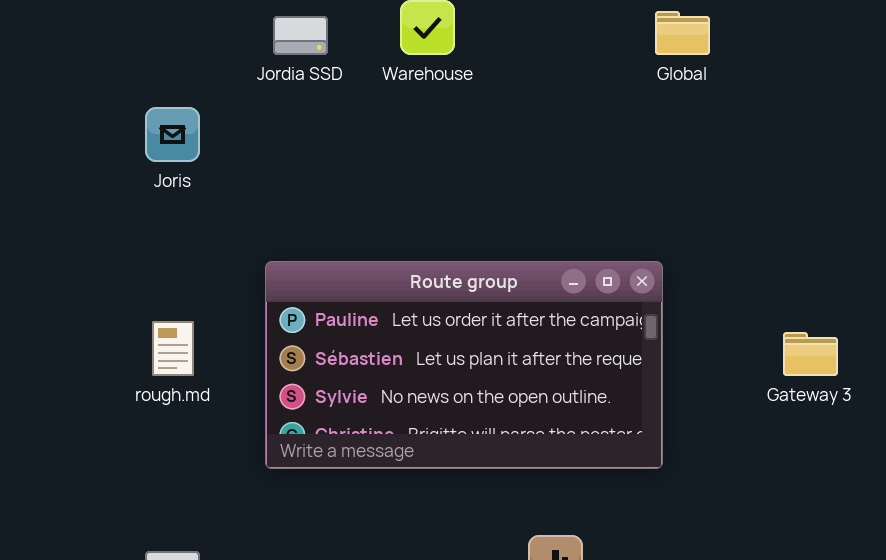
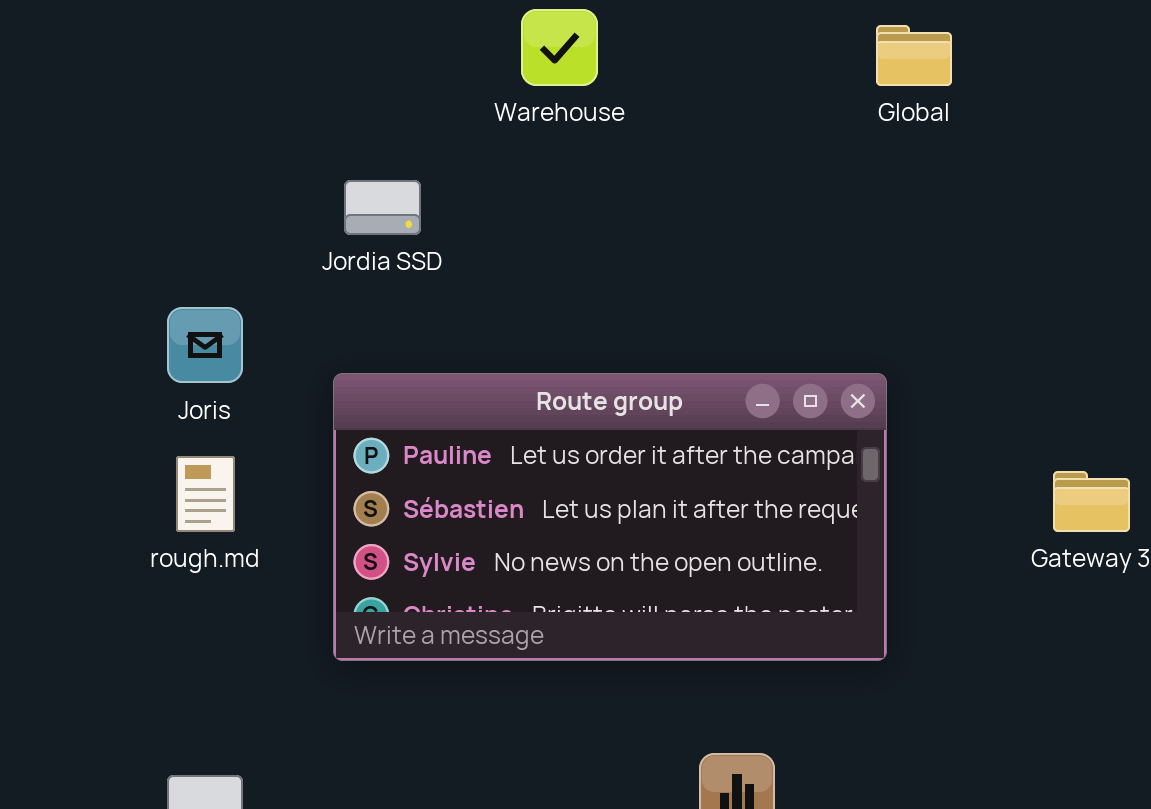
Jordia SSD: [273,16,328,55] -> [344,180,421,235], moved
Joris: [145,107,200,162] -> [167,307,243,383], moved

